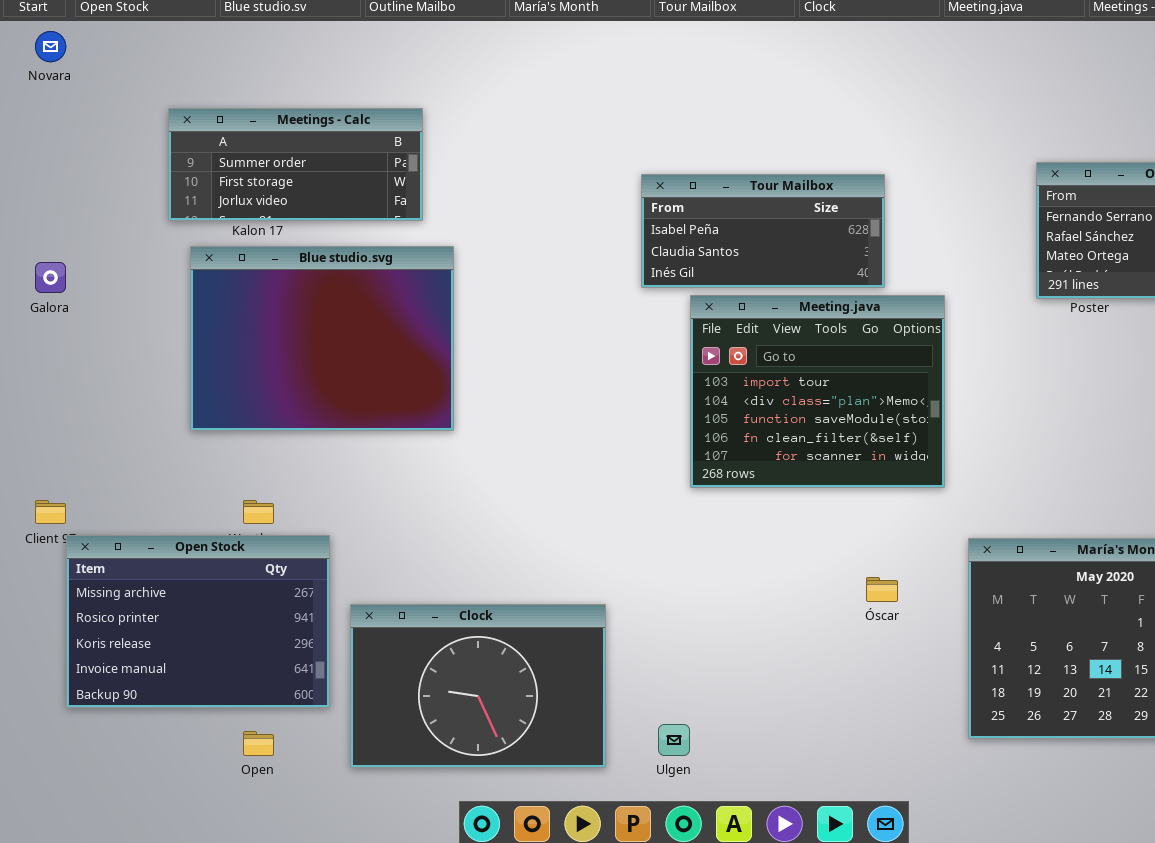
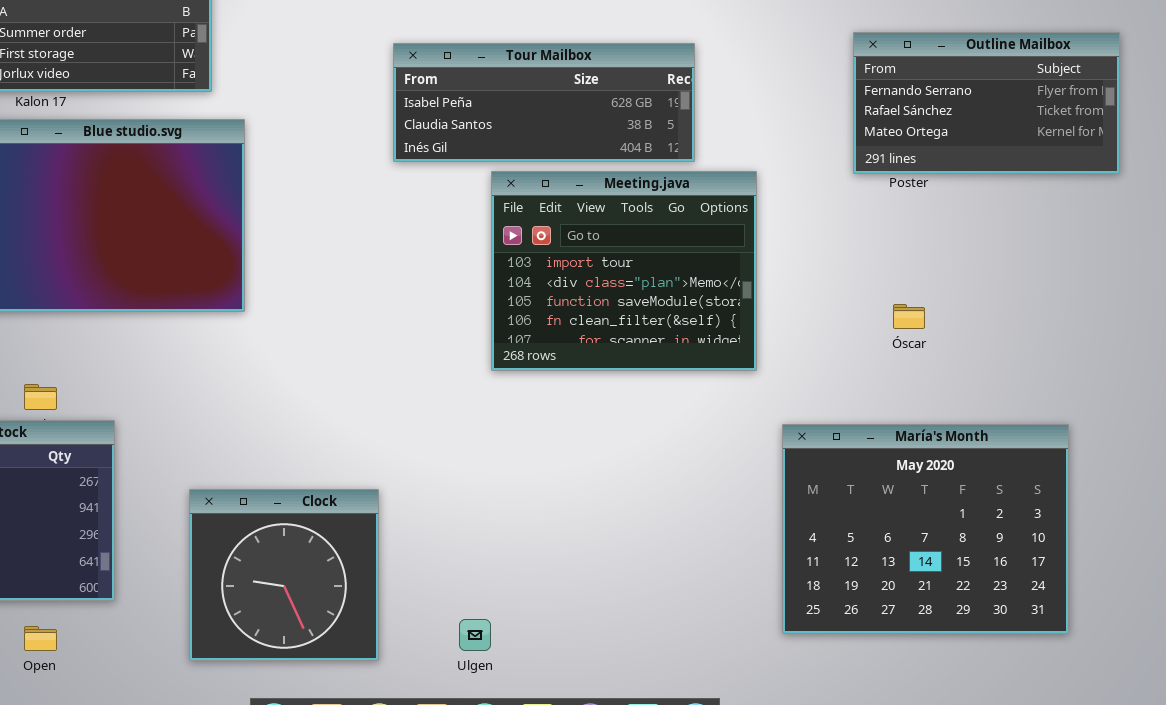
Tour Mailbox: [641,174,885,288] -> [393,43,695,162], resized
Óscar: [866,577,898,602] -> [893,304,925,329], moved
Clock: [350,604,606,768] -> [189,489,379,661], moved, resized

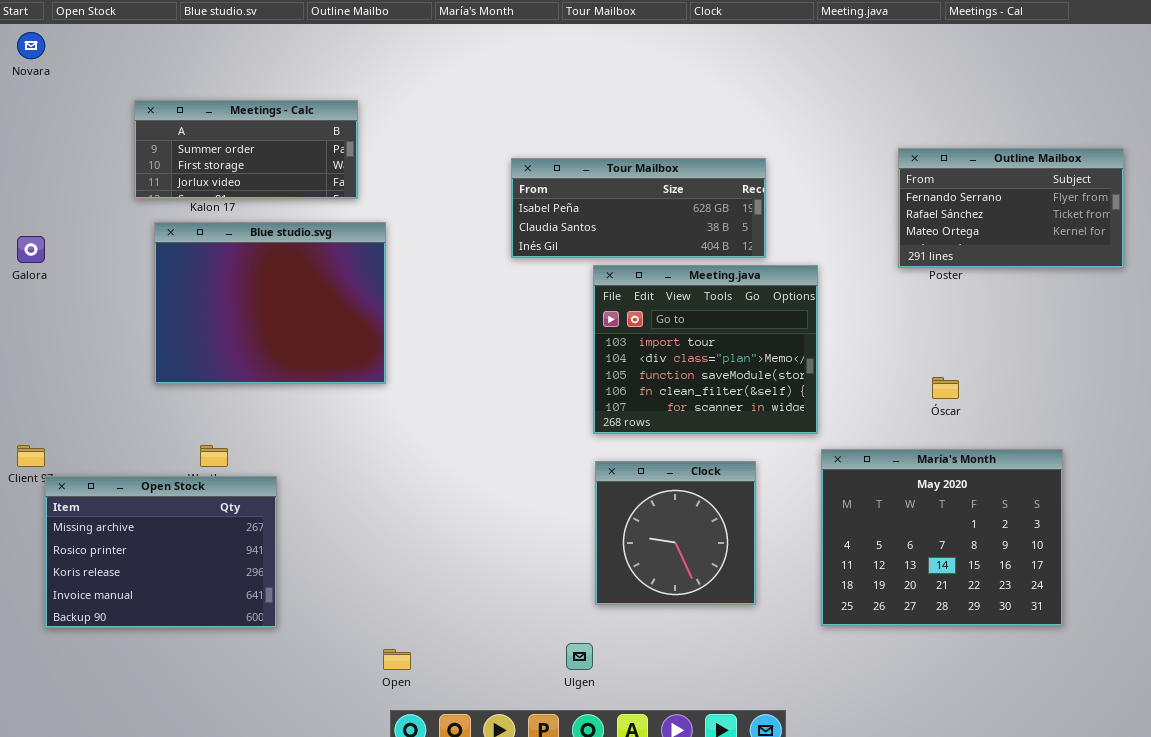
María's Month: [782,424,1069,634] -> [821,449,1063,626], moved
Clock: [189,489,379,661] -> [595,461,756,605], moved
Open: [24,626,57,651] -> [383,649,411,670], moved

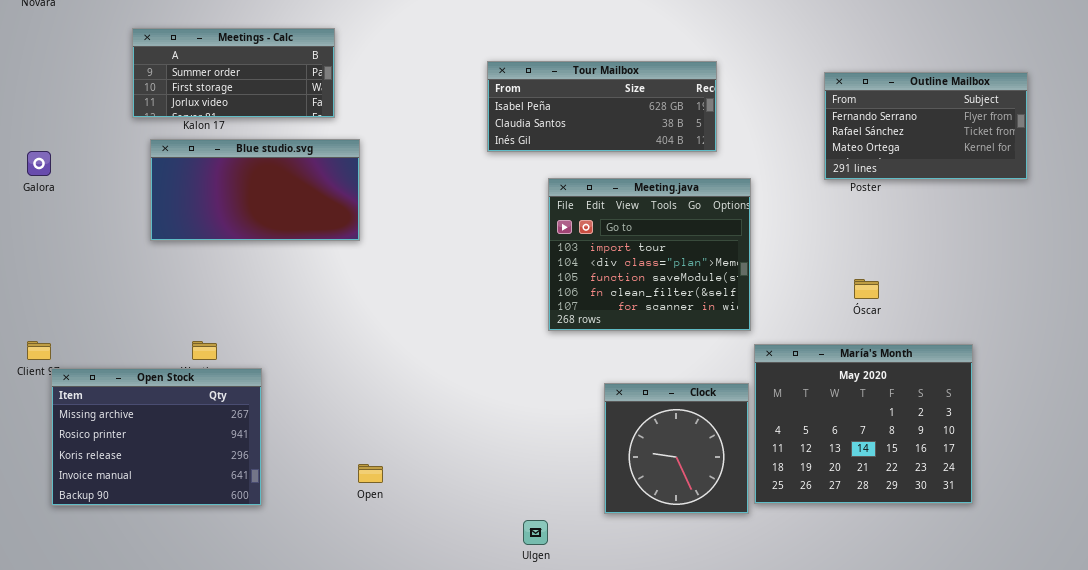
Tour Mailbox: [511,158,766,258] -> [487,61,717,152], moved
Blue studio.svg: [154,222,386,384] -> [150,139,360,241], resized
Clock: [595,461,756,605] -> [604,383,749,514], moved
Open: [383,649,411,670] -> [358,464,383,483], moved

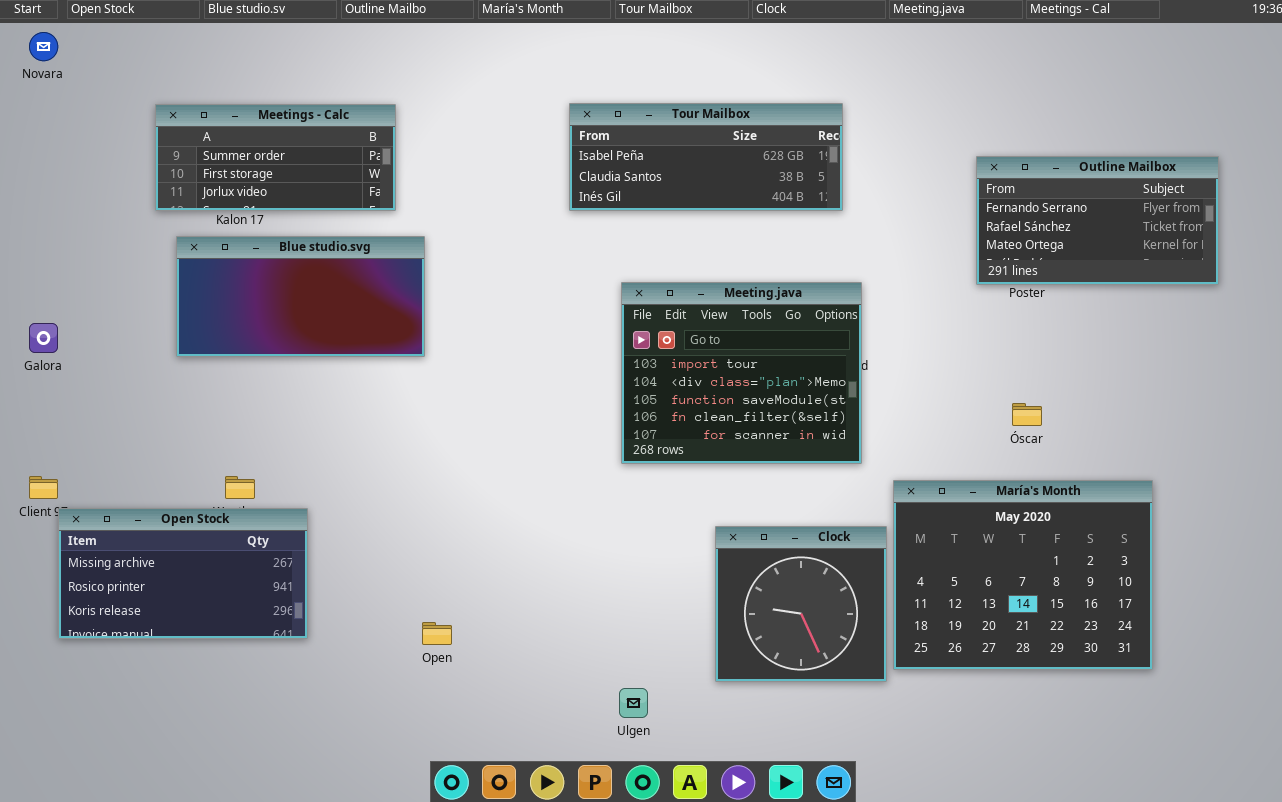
Tour Mailbox: [487,61,717,152] -> [569,103,843,211], moved
Galora: [27,151,51,176] -> [29,323,58,353], moved
Meeting.java: [548,178,751,331] -> [621,282,862,464], moved
Open Stock: [51,368,262,506] -> [58,508,308,639], resized

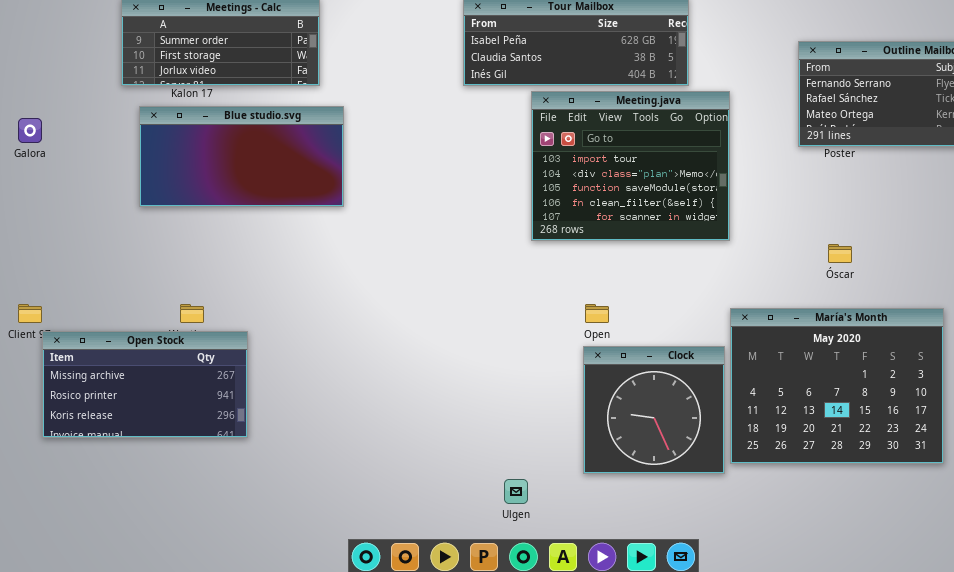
Meeting.java: [621,282,862,464] -> [531,91,730,241], moved
Galora: [29,323,58,353] -> [18,118,42,143], moved
Open: [422,622,452,645] -> [585,304,609,323], moved

